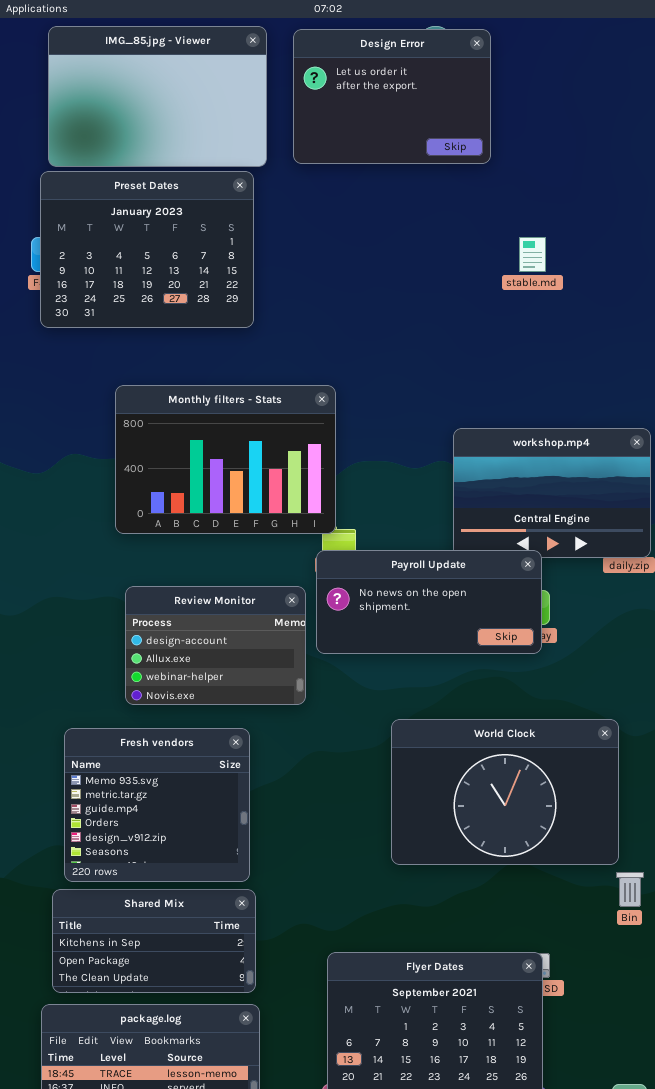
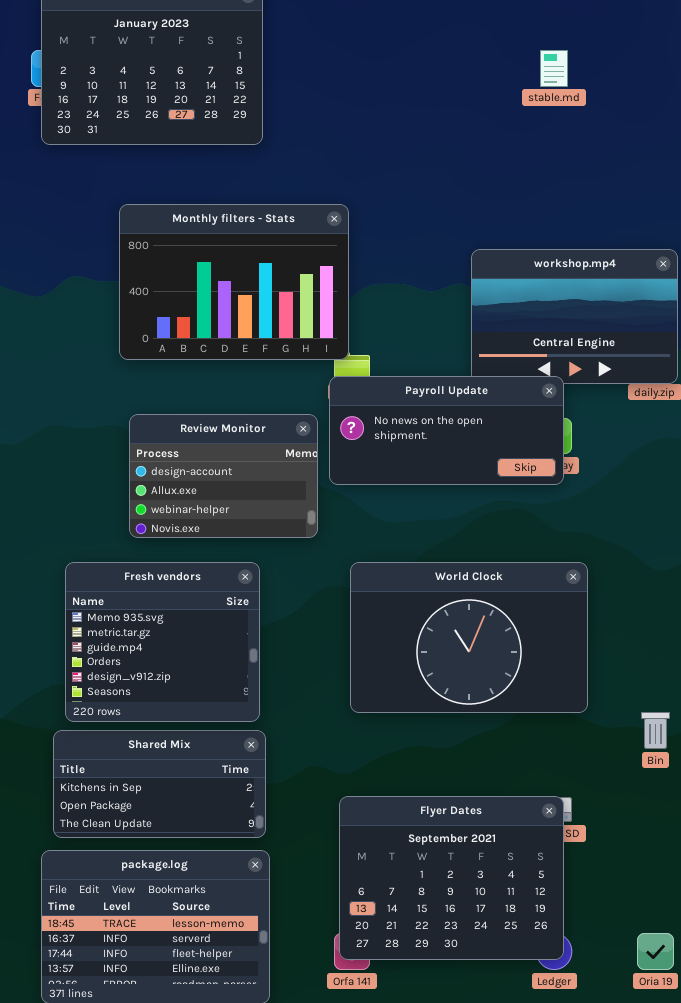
World Clock: [391,719,619,865] -> [350,562,588,713], moved

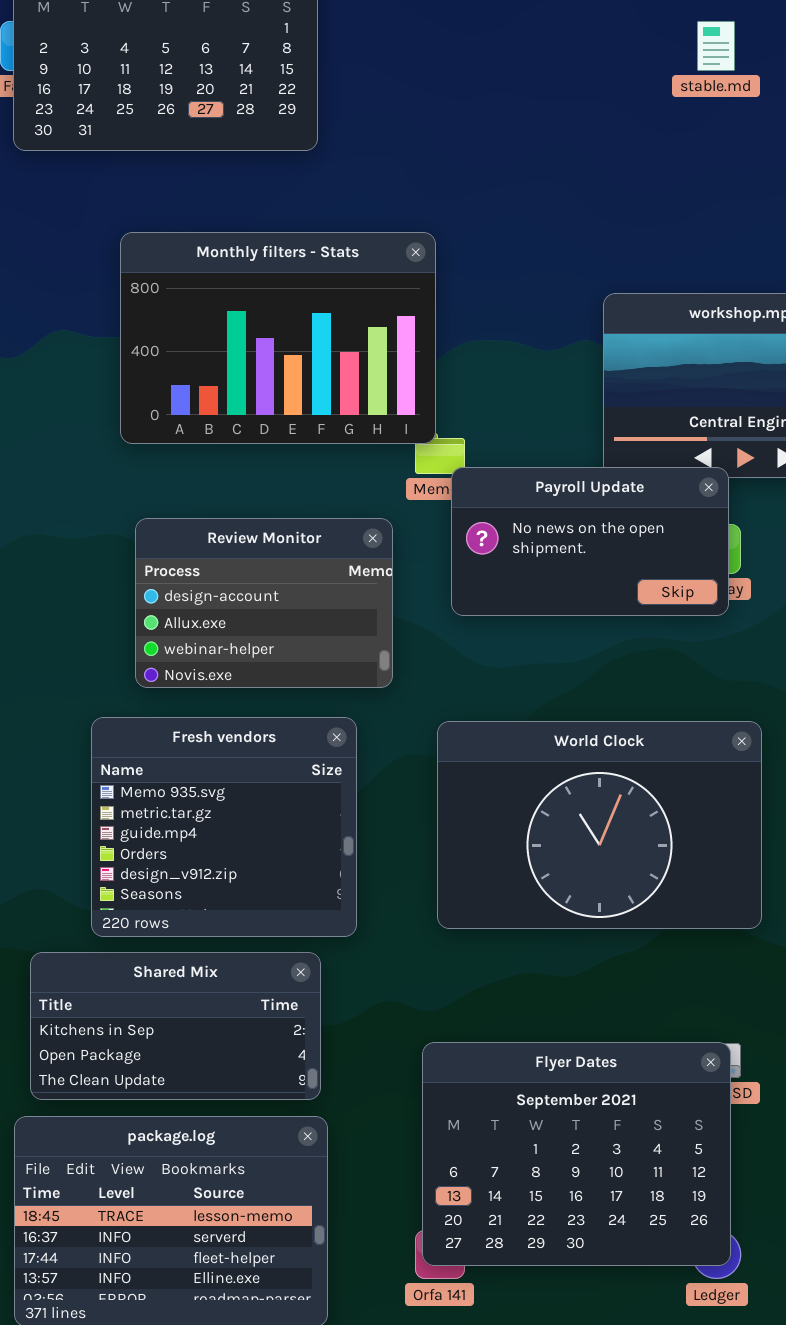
Payroll Update: [329,376,564,485] -> [451,467,729,616], resized
Fresh vendors: [65,562,260,722] -> [91,717,357,937], moved

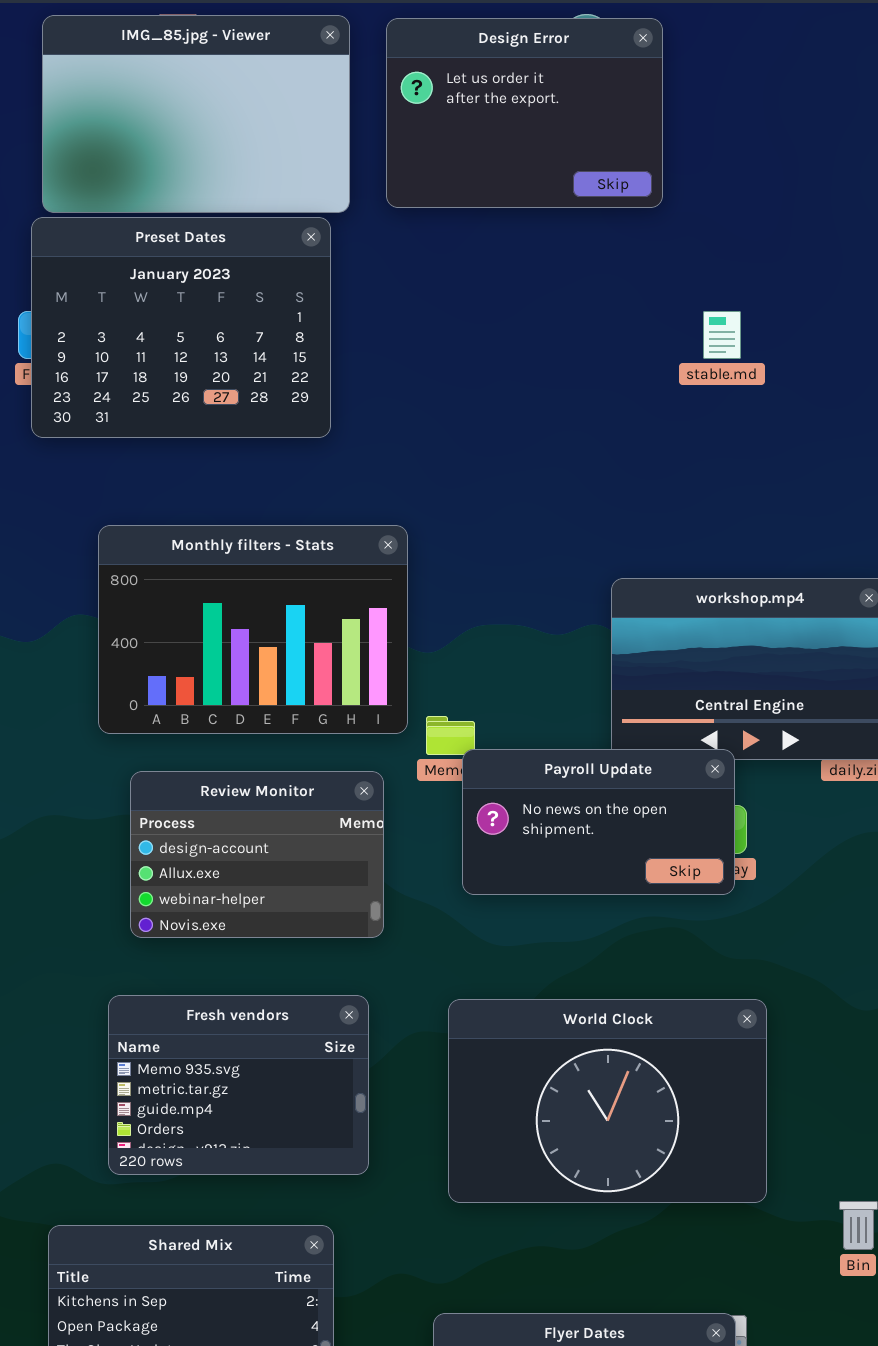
Monthly filters - Stats: [120,232,436,444] -> [98,525,408,734], moved
Review Monitor: [135,518,393,688] -> [130,771,384,938], moved
Fresh vendors: [91,717,357,937] -> [108,995,369,1175], resized

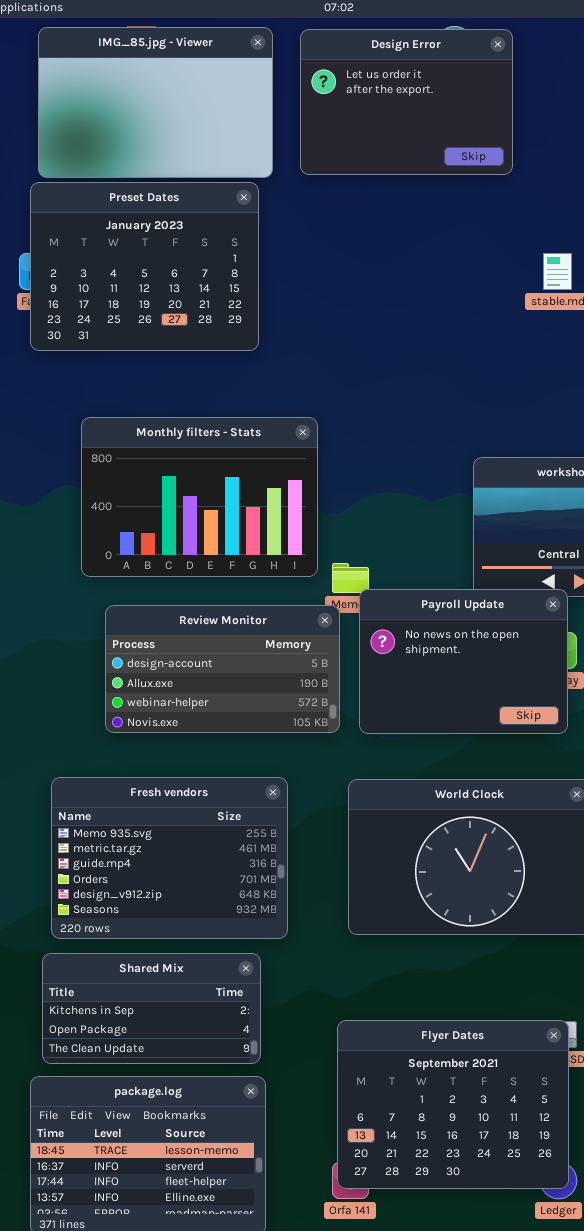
Payroll Update: [462,749,735,895] -> [359,589,568,734], resized
Review Monitor: [130,771,384,938] -> [105,605,340,733], resized
Fresh vendors: [108,995,369,1175] -> [51,777,288,939], resized

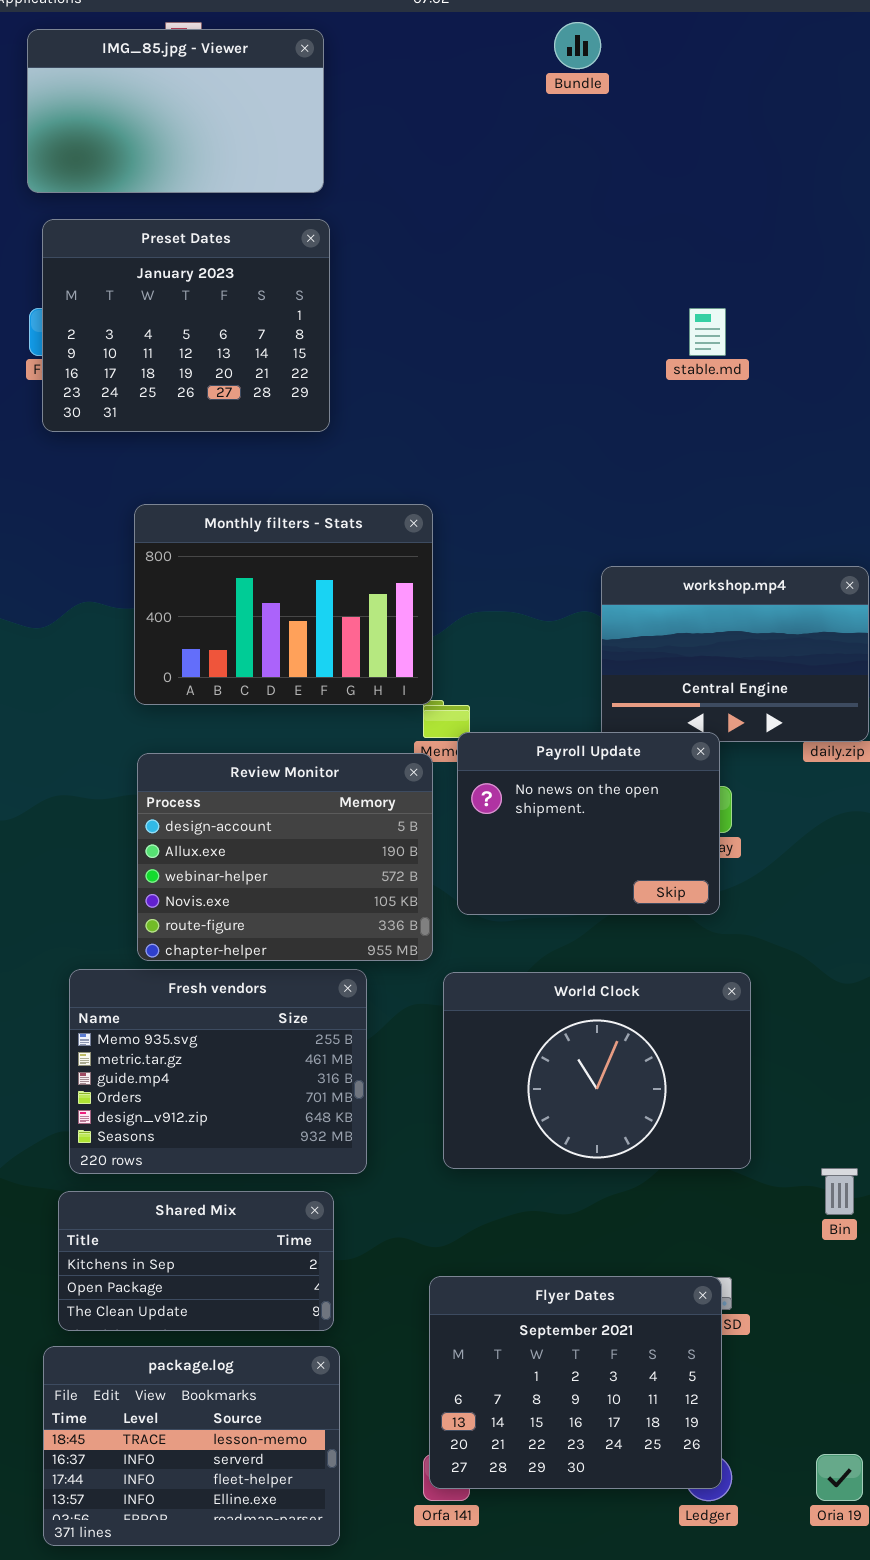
IMG_85.jpg - Viewer: [38,27,273,178] -> [27,29,324,193], moved, resized
Design Error: [300,29,513,175] -> none, closed
Monthly filters - Stats: [81,417,318,577] -> [134,504,433,705], moved
Review Monitor: [105,605,340,733] -> [137,753,433,961], resized

